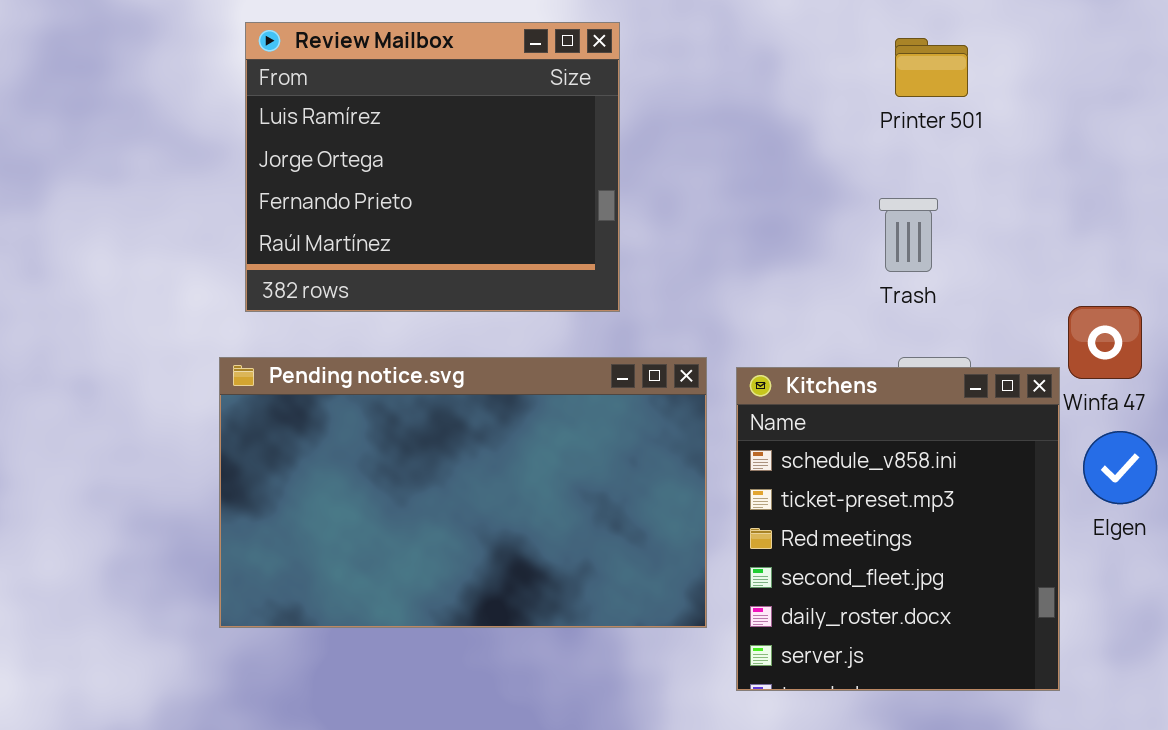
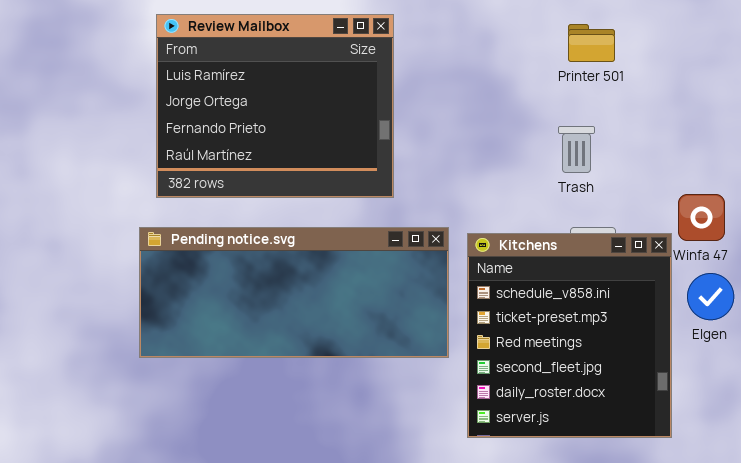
Pending notice.svg: [219,357,707,628] -> [139,227,449,358], resized

